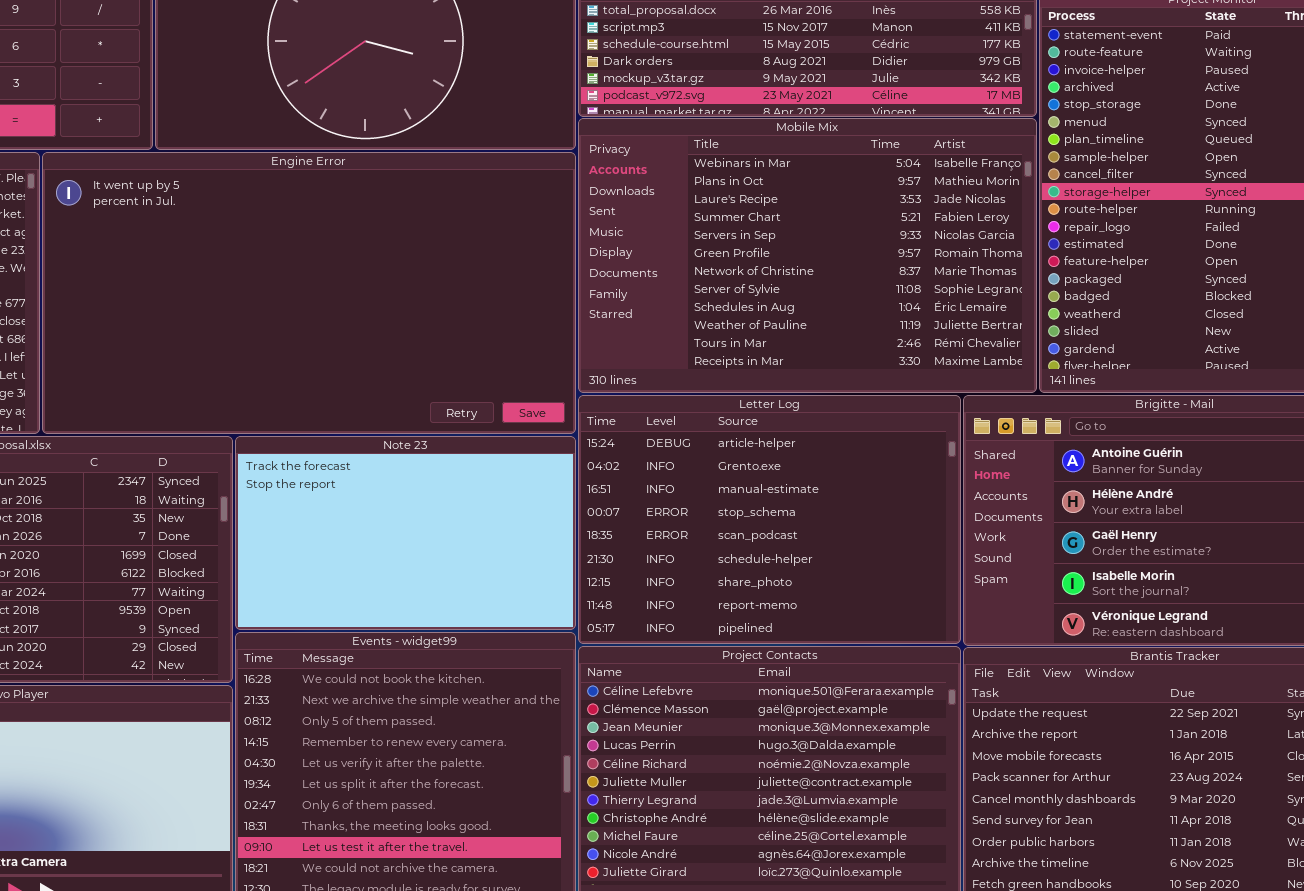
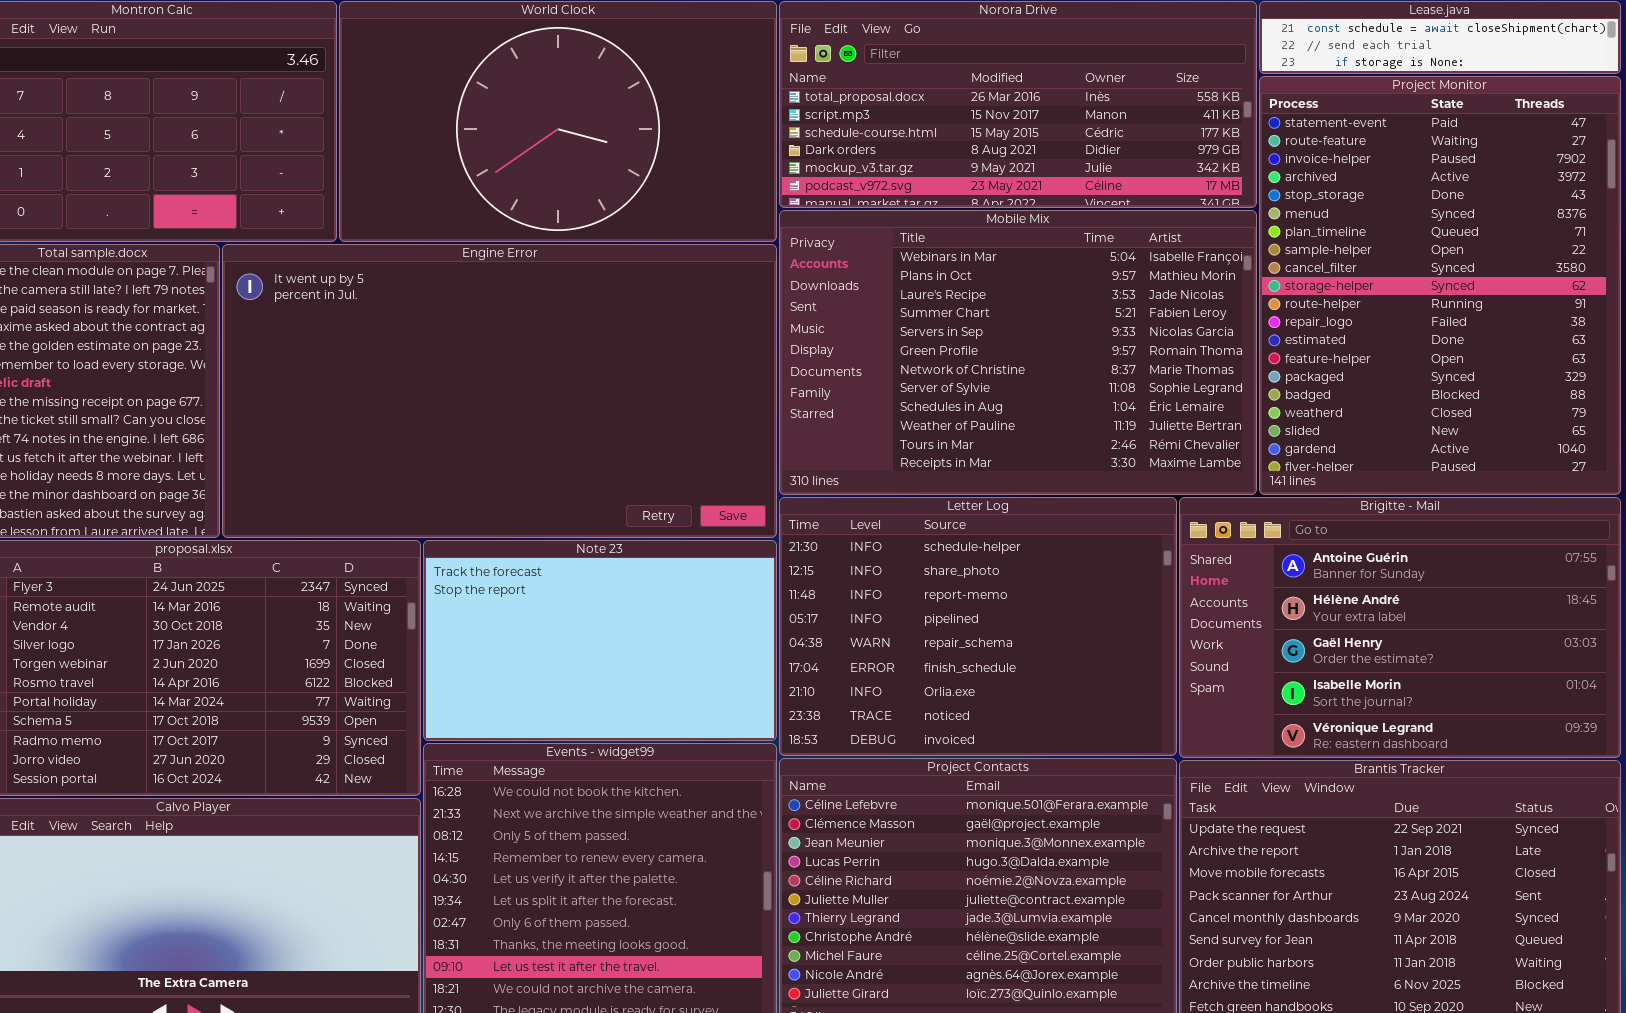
Letter Log: [578,395,961,644] -> [779,497,1177,756], scrolled down 5 rows

